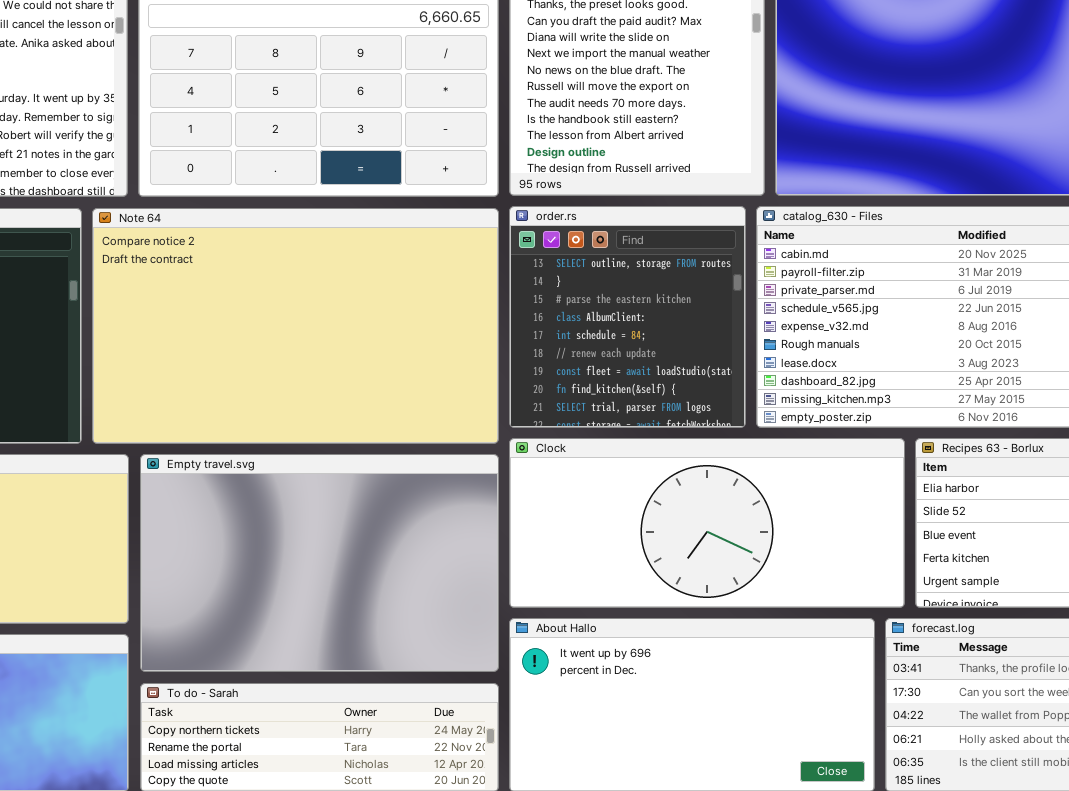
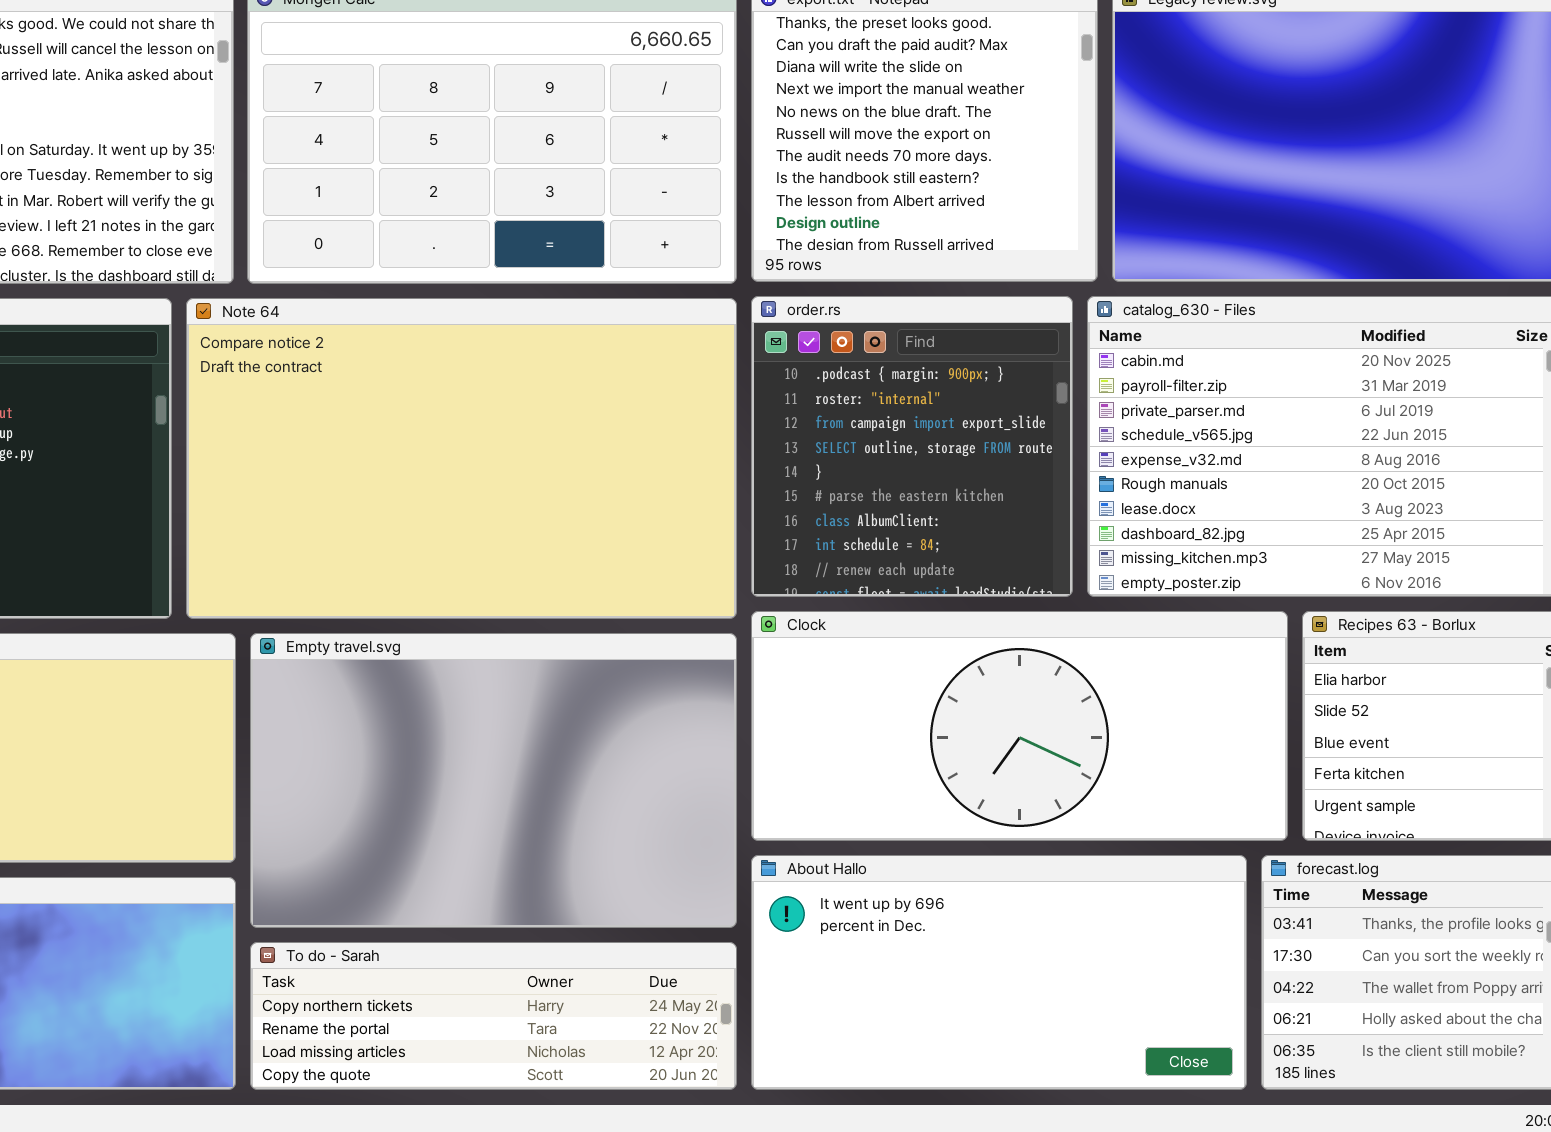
order.rs: [509,206,746,428] -> [751,296,1073,597], scrolled up 3 rows

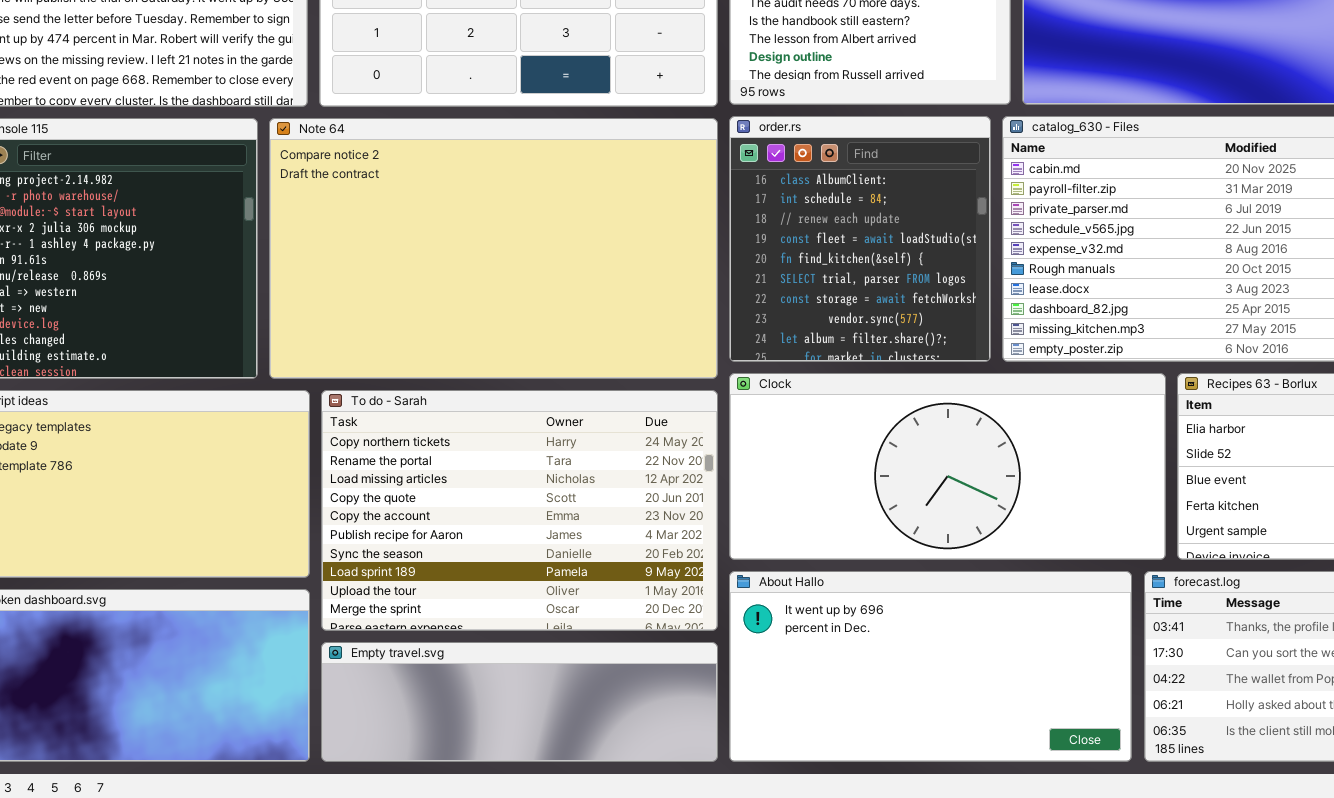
order.rs: [751,296,1073,597] -> [729,116,991,362], scrolled down 6 rows
Empty travel.svg: [250,633,737,928] -> [321,642,718,762], moved, resized
To do - Sarah: [250,942,737,1090] -> [321,390,718,631], moved, resized

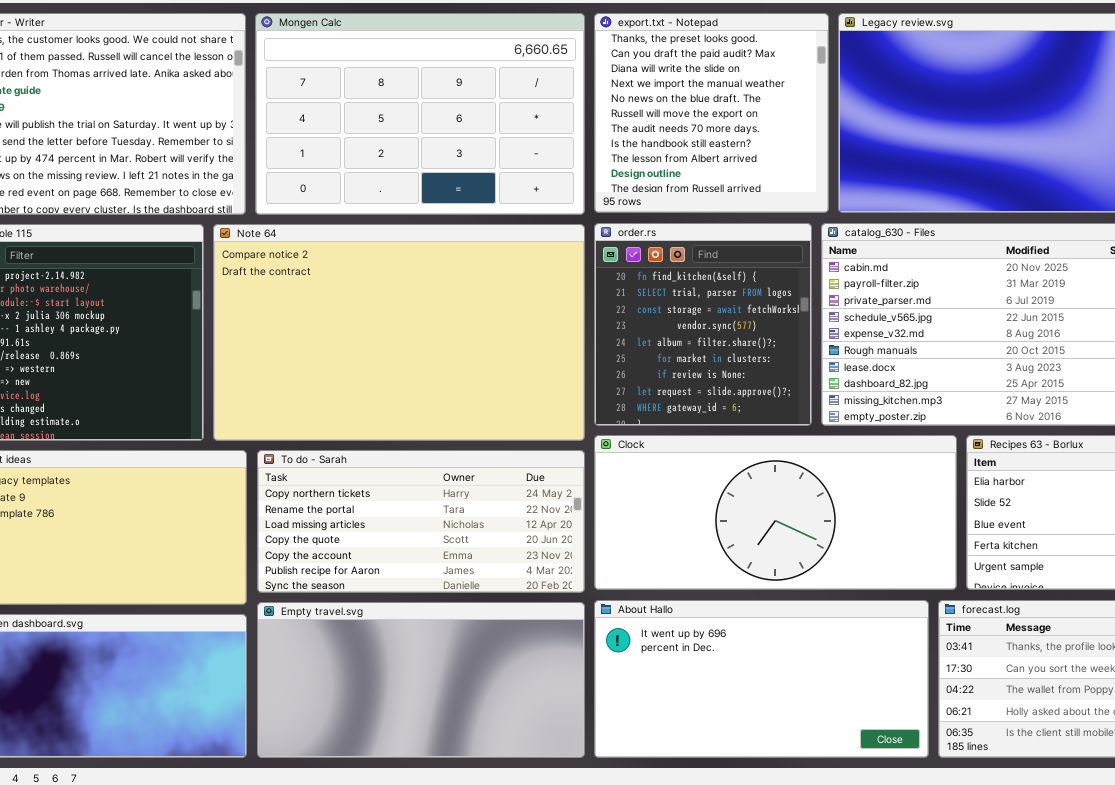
order.rs: [729,116,991,362] -> [594,223,812,426], scrolled down 4 rows
To do - Sarah: [321,390,718,631] -> [257,450,585,593], resized
Empty travel.svg: [321,642,718,762] -> [257,602,585,758], resized

